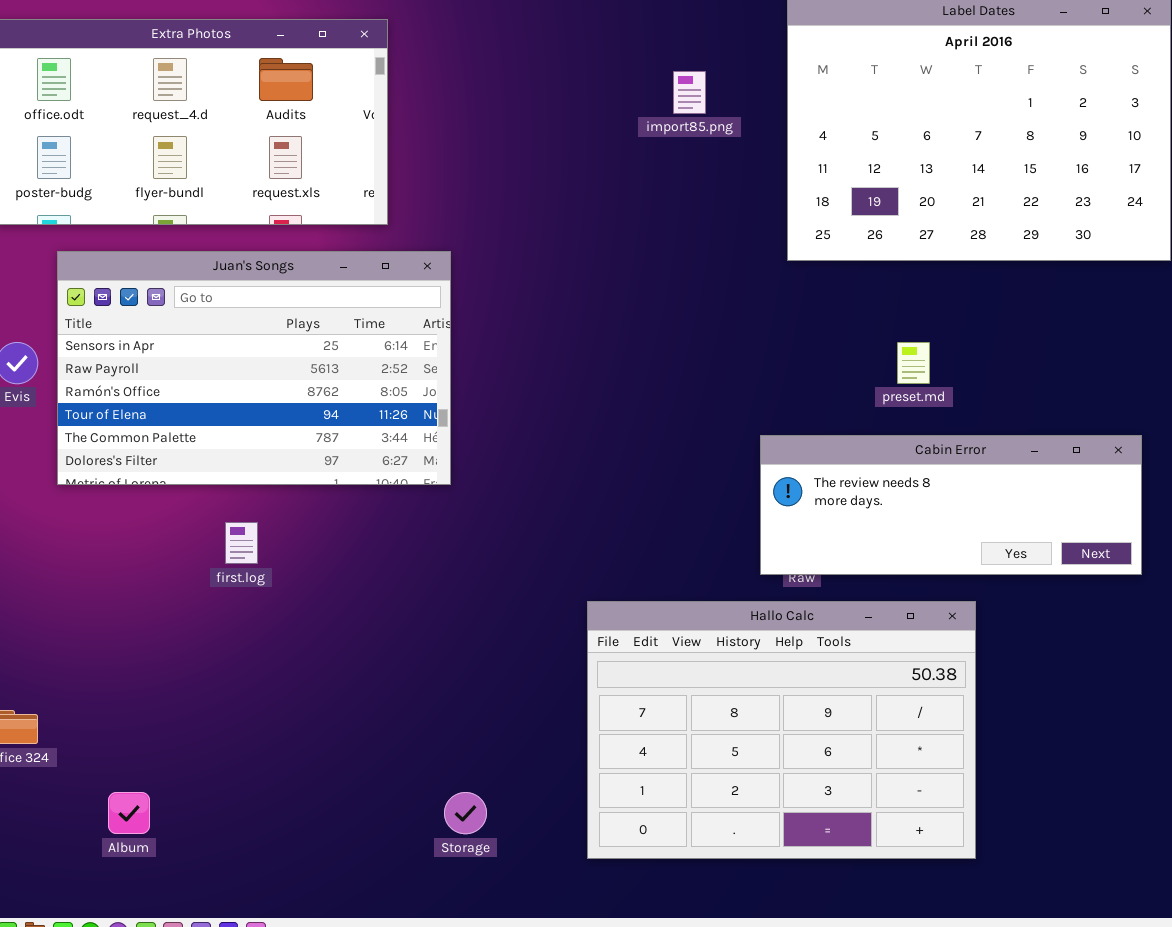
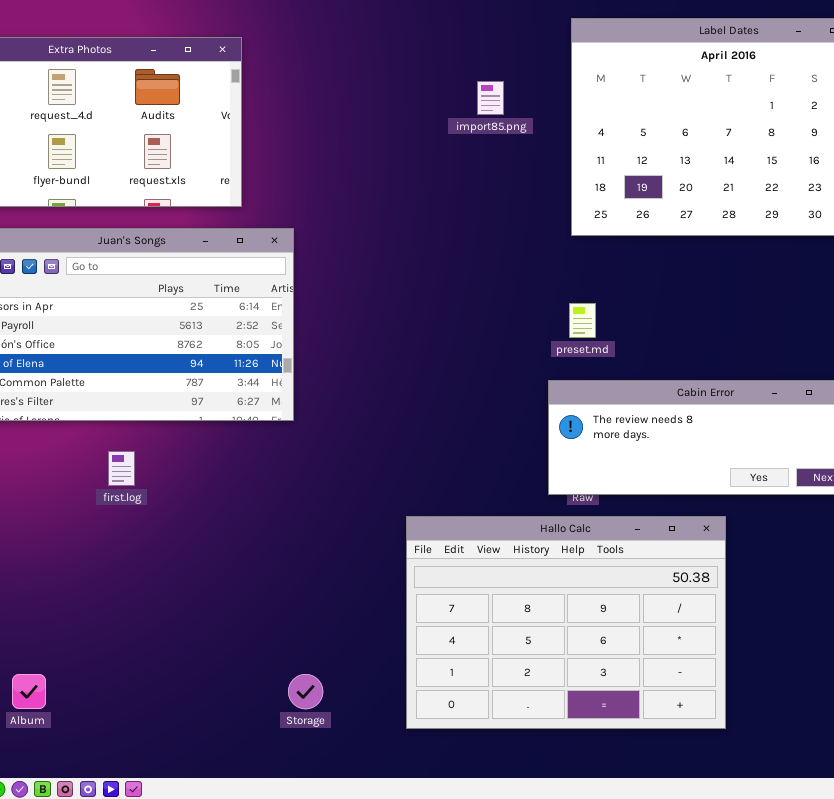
preset.md: [897,342,930,384] -> [569,303,596,338], moved

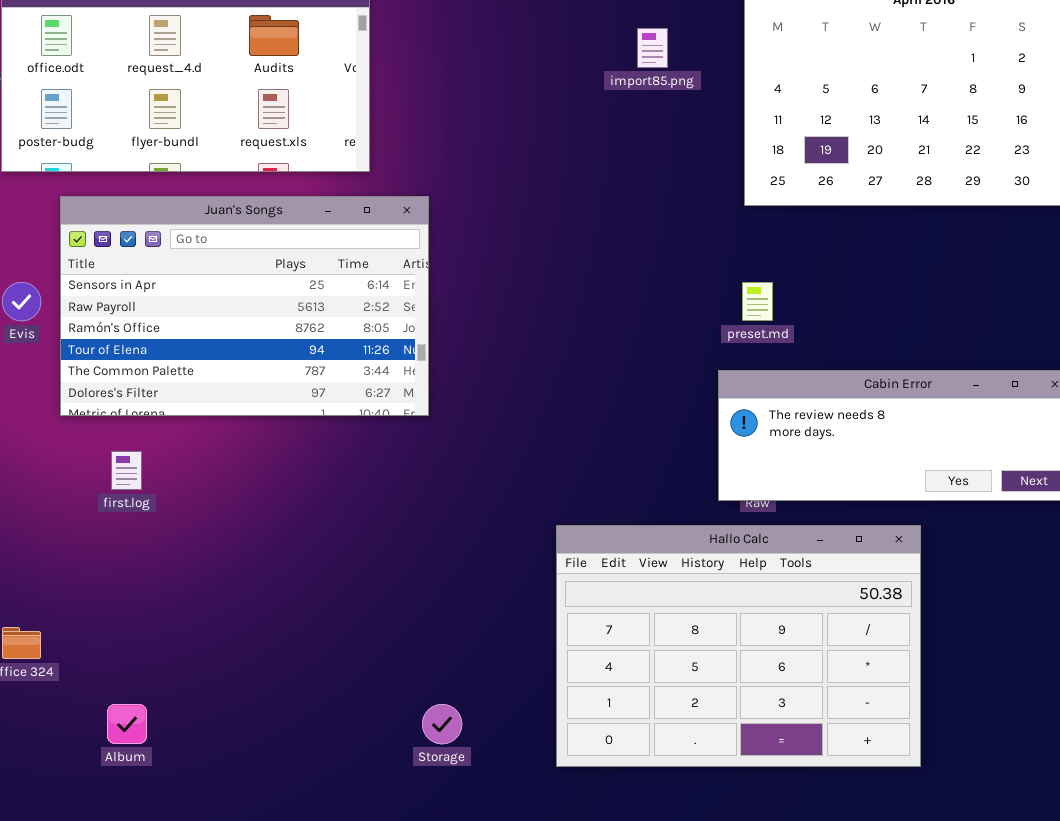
first.log: [108,451,135,486] -> [111,451,142,490], moved

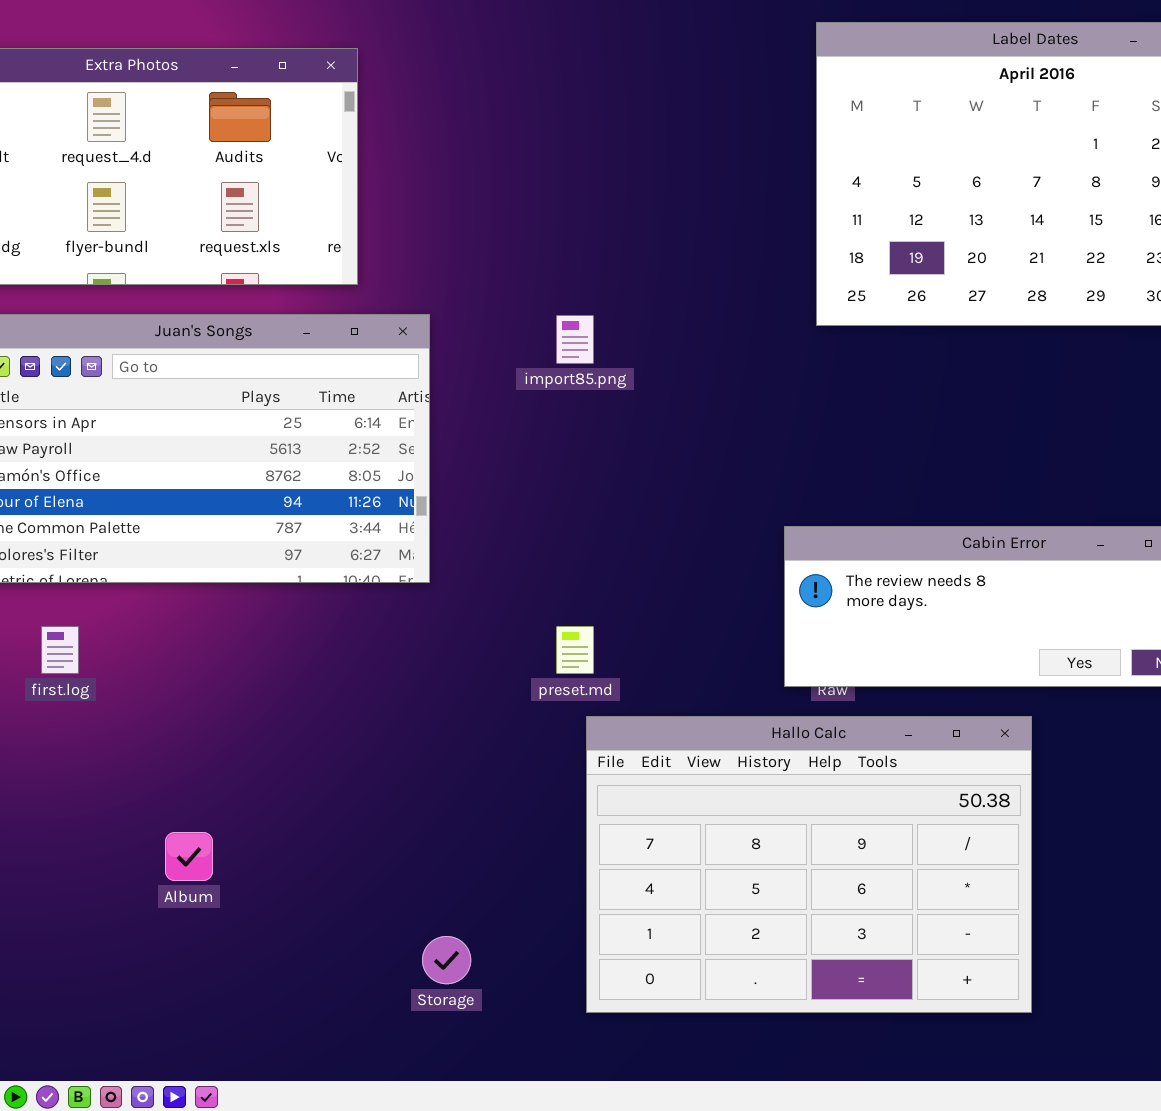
import85.png: [637,28,668,68] -> [556,315,594,364], moved
preset.md: [742,282,773,321] -> [556,626,594,674], moved
Album: [107,704,147,744] -> [165,832,213,881], moved

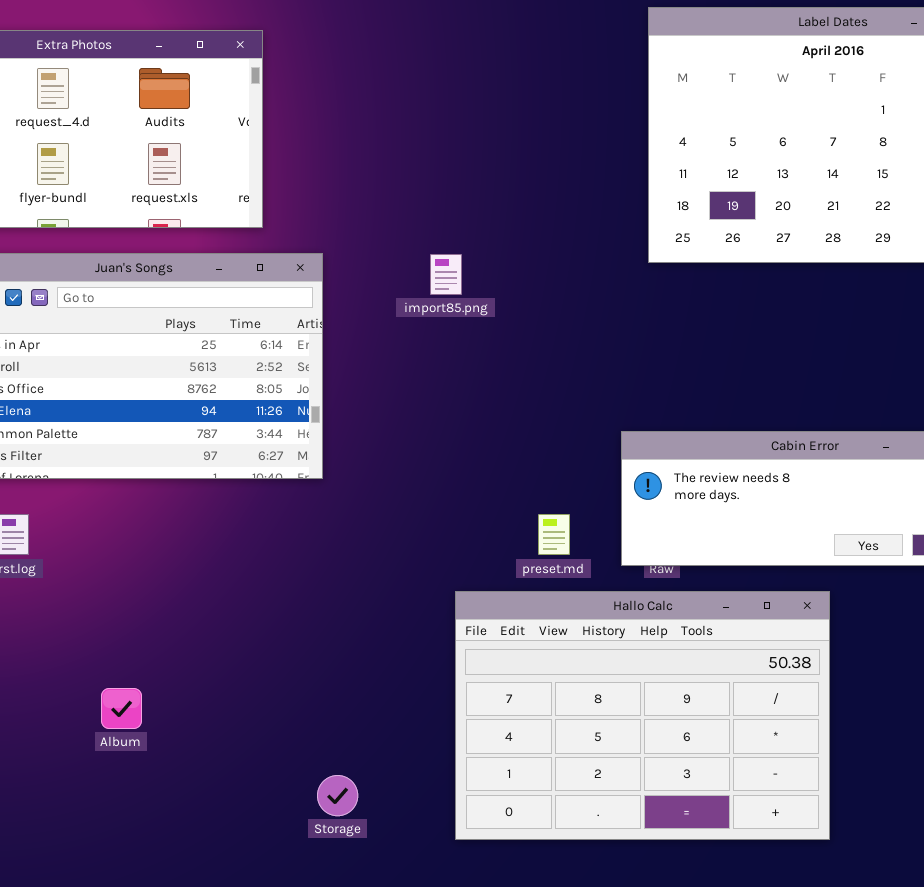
preset.md: [556,626,594,674] -> [538,514,570,555], moved

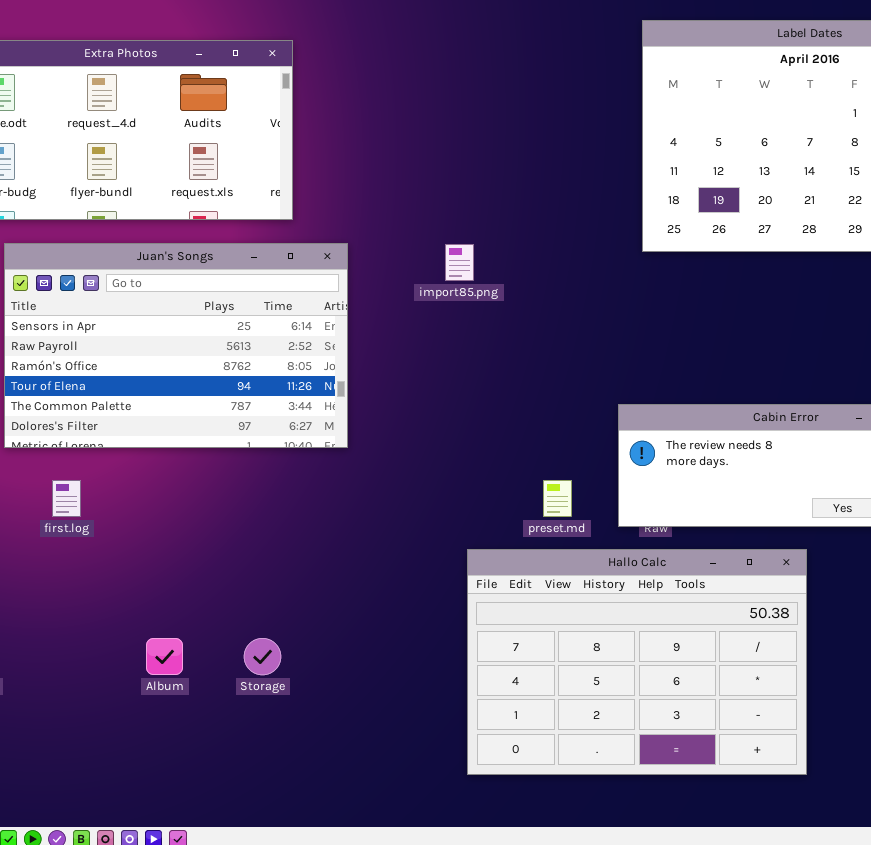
Storage: [317,775,358,816] -> [244,638,281,675], moved

